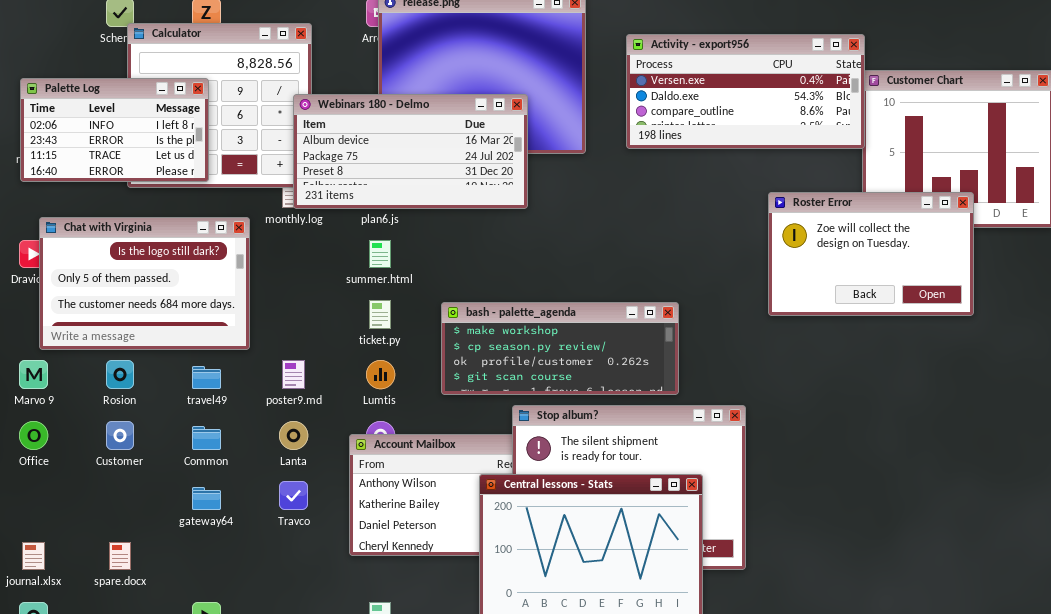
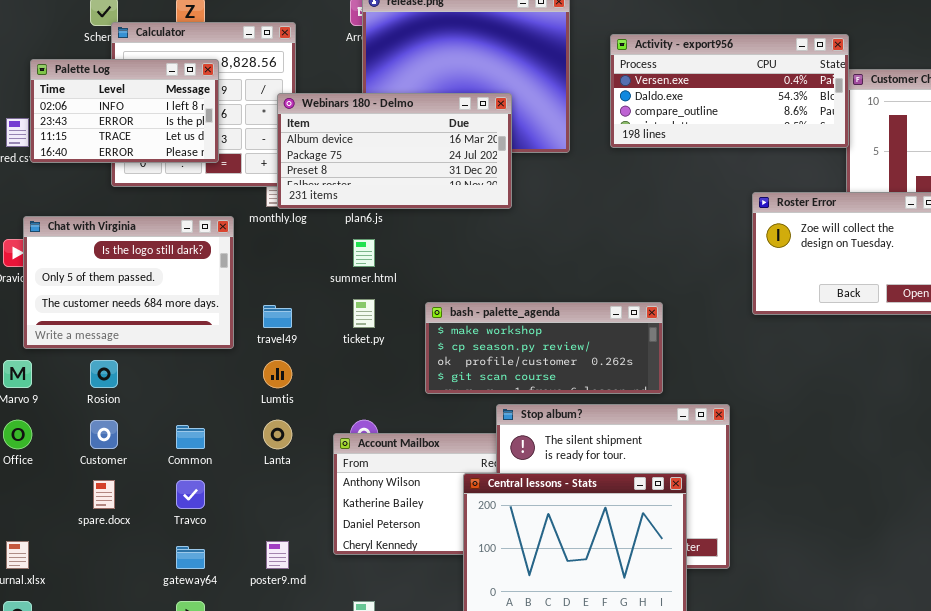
Palette Log: [20,78,209,182] -> [30,59,219,163], moved
poster9.md: [282,360,305,389] -> [266,541,289,569], moved
Lumtis: [366,360,395,389] -> [263,360,292,388], moved
travel49: [192,366,221,389] -> [263,305,292,328], moved
Travco: [279,481,308,510] -> [176,480,205,509], moved
gateway64: [192,487,221,510] -> [176,546,205,569], moved
spare.docx: [109,542,131,570] -> [93,480,115,509], moved

